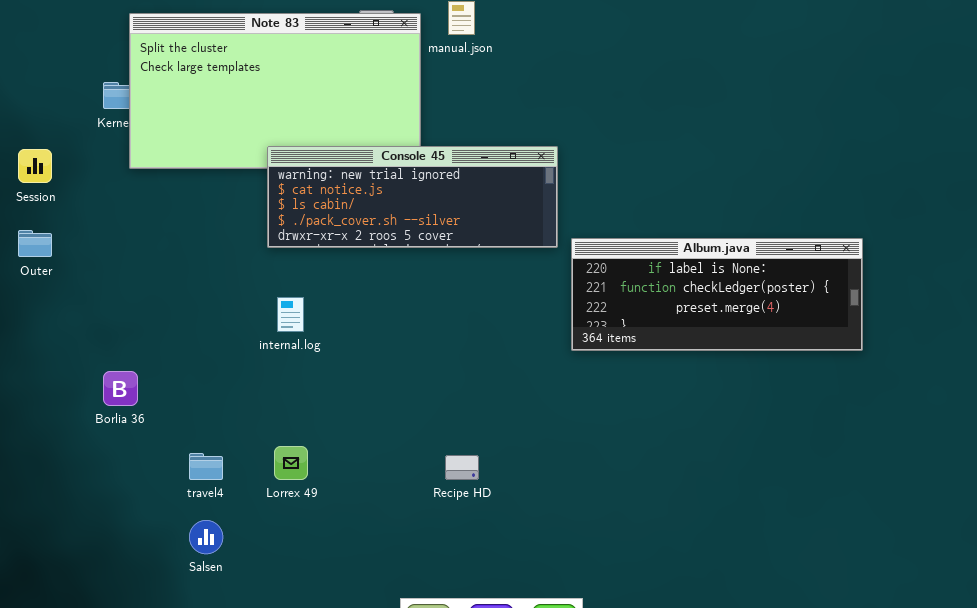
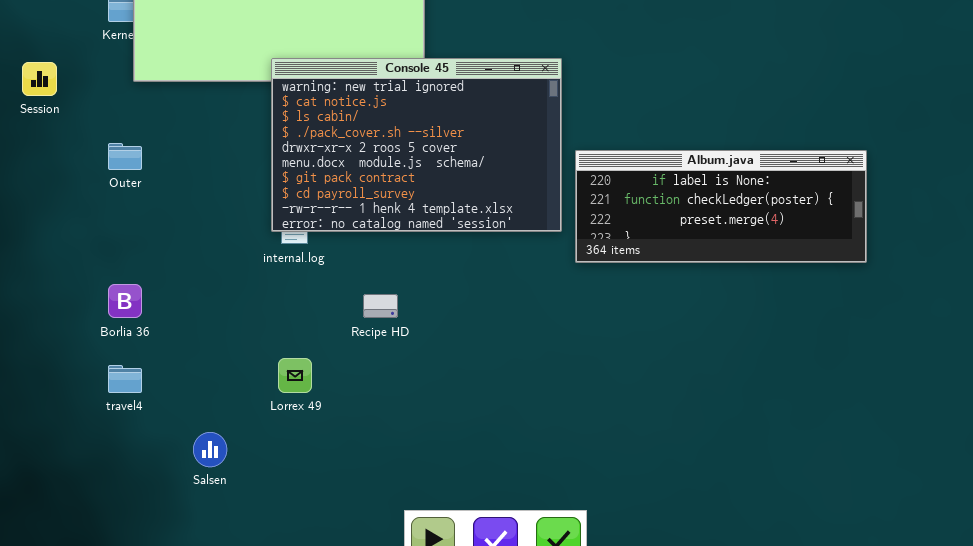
Console 45: [267,146,558,248] -> [271,58,562,232], resized
Outer: [18,230,52,257] -> [108,143,142,170], moved
travel4: [189,453,223,480] -> [108,365,142,393], moved
Recipe HD: [445,455,479,480] -> [363,294,398,318], moved

